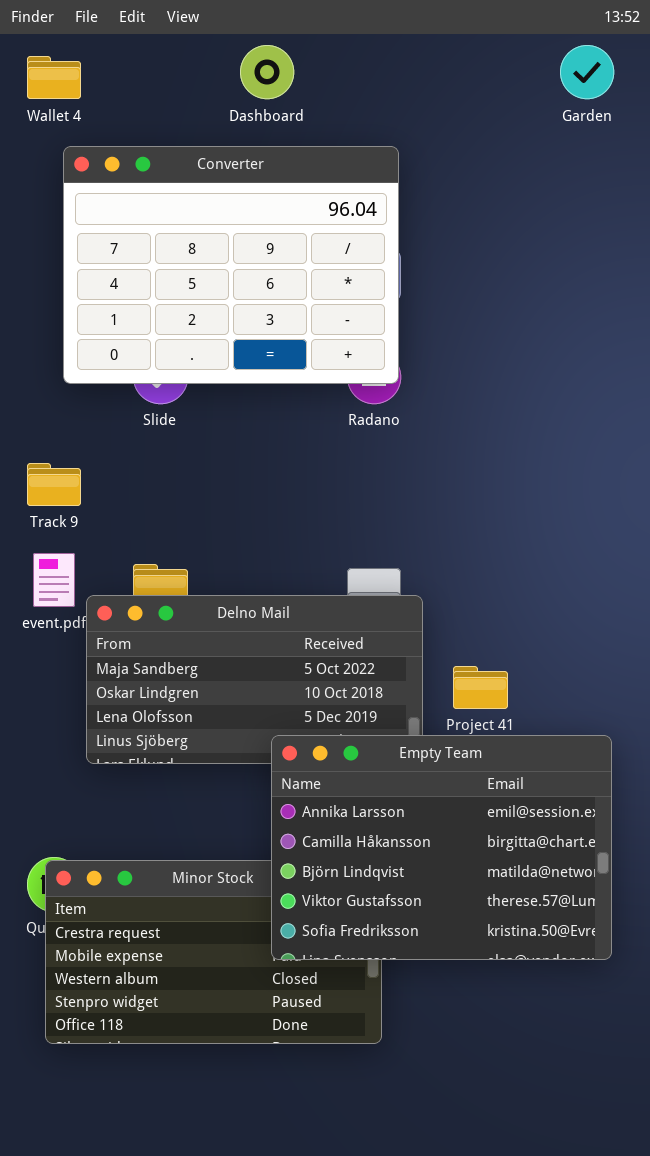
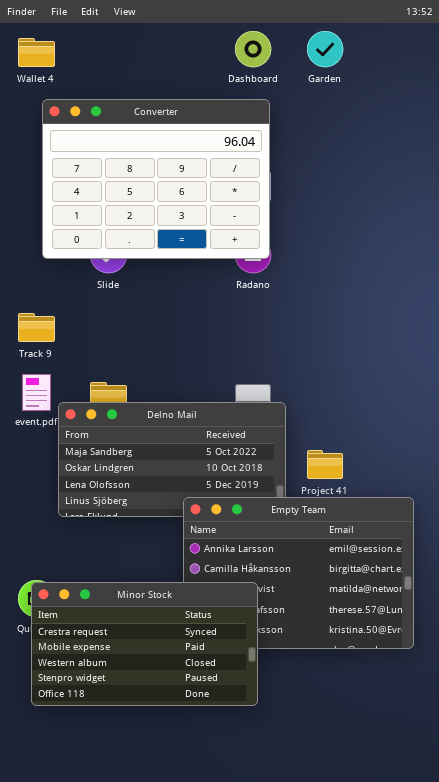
Dashboard: [240,45,294,99] -> [235,31,271,67], moved
Garden: [560,45,614,99] -> [307,31,343,67], moved
Minor Stock: [45,860,382,1044] -> [31,582,258,706], raised

